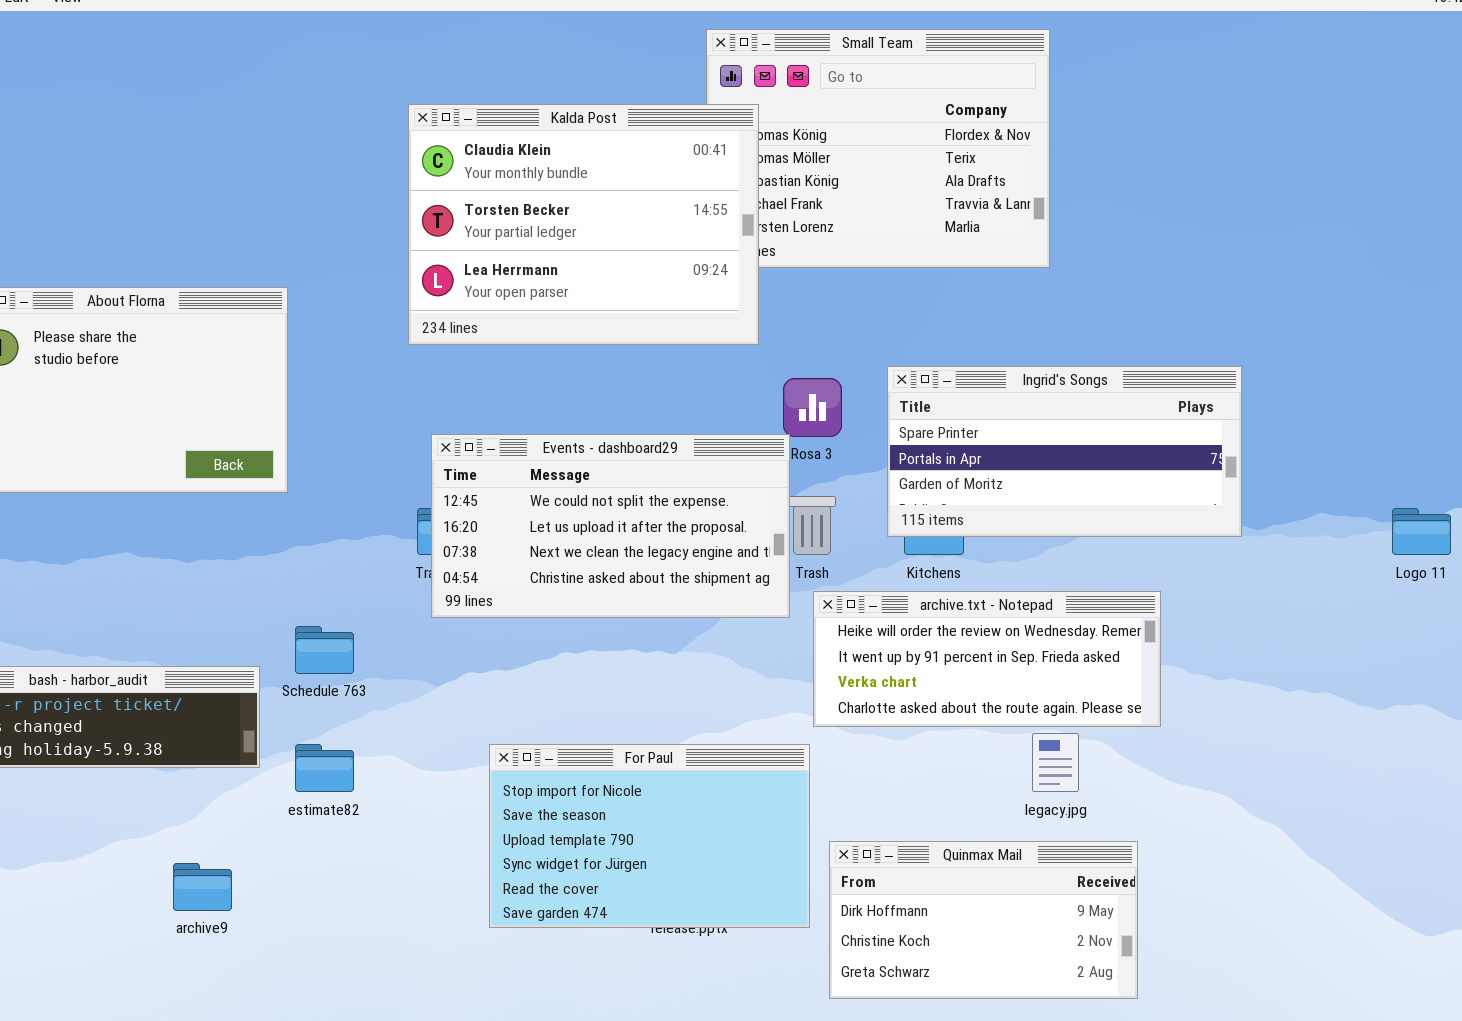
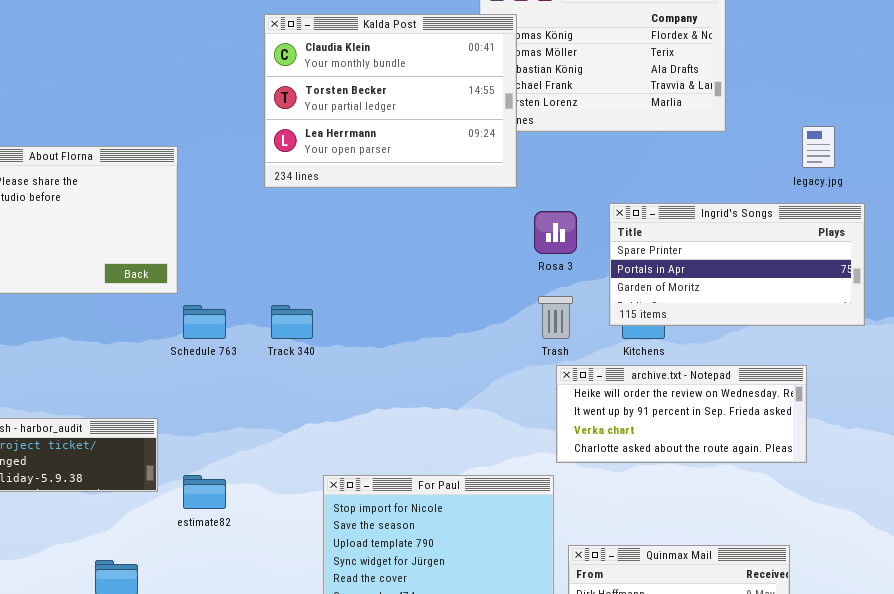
Events - dashboard29: [431,434,790,618] -> none, closed
Schedule 763: [295,626,354,674] -> [183,305,226,339], moved
legacy.jpg: [1032,733,1079,792] -> [802,126,835,168], moved

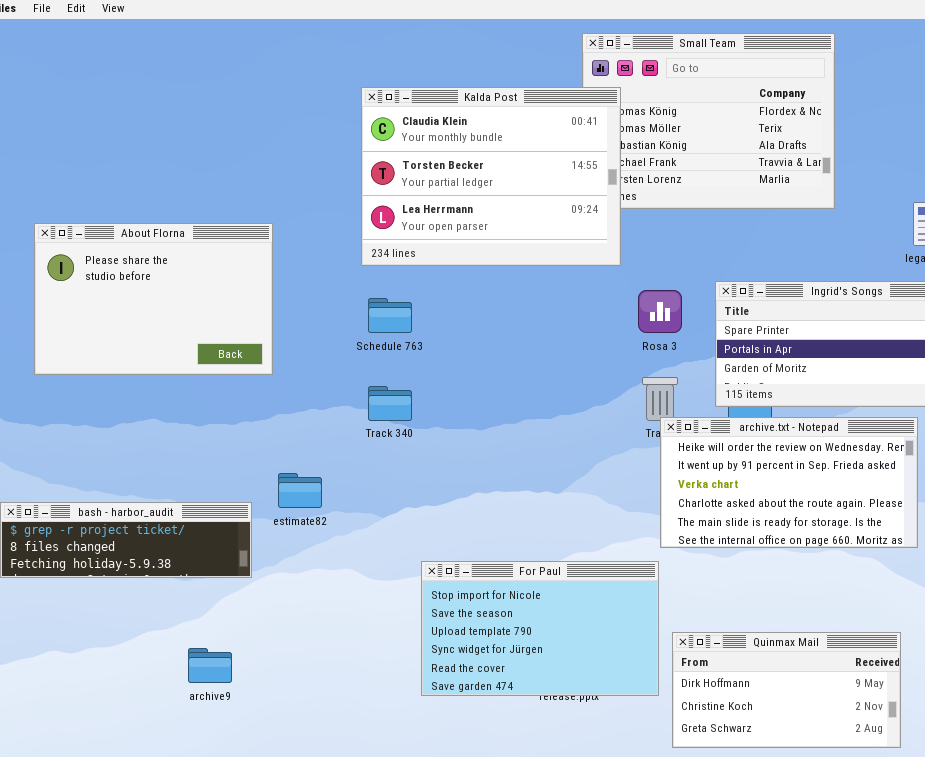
Schedule 763: [183,305,226,339] -> [368,298,412,333], moved
archive.txt - Notepad: [556,365,807,463] -> [660,417,918,548], resized
estimate82: [183,475,226,509] -> [278,473,322,508], moved

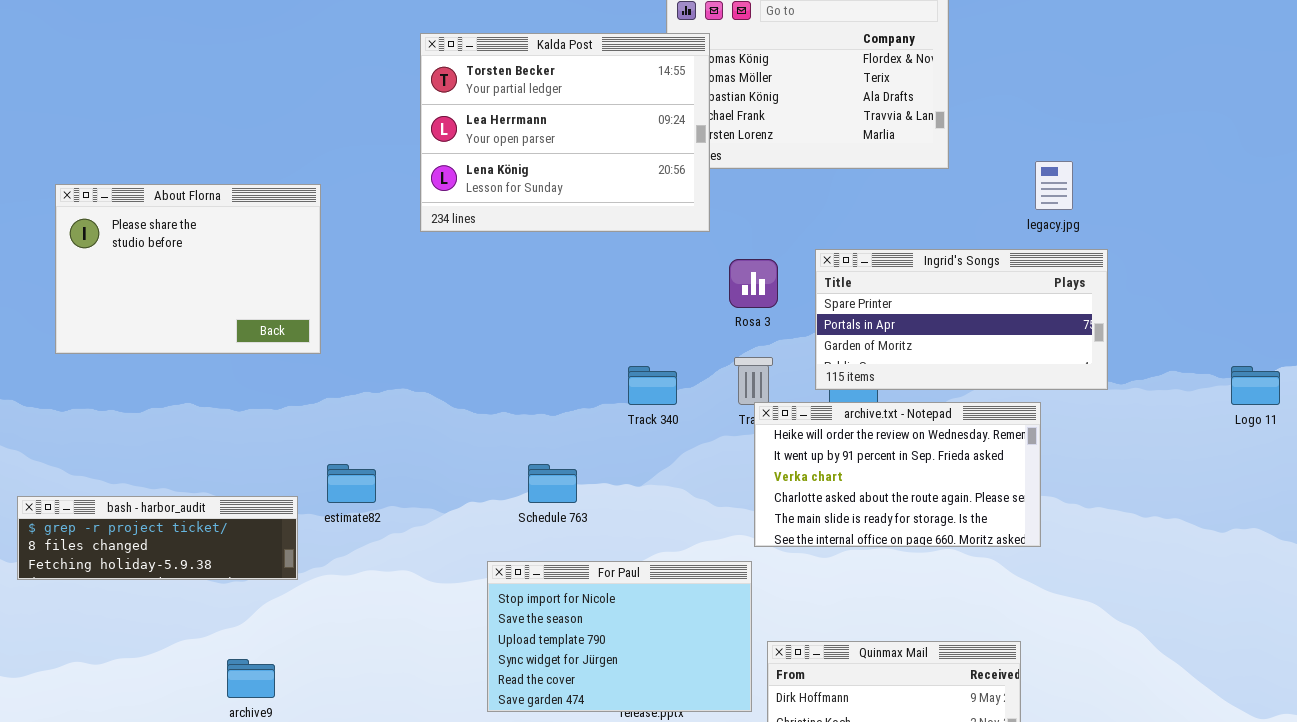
Kalda Post: [361,87,621,266] -> [420,33,710,232], scrolled down 1 row
Schedule 763: [368,298,412,333] -> [528,464,577,503], moved
Track 340: [368,386,412,421] -> [628,366,677,405], moved

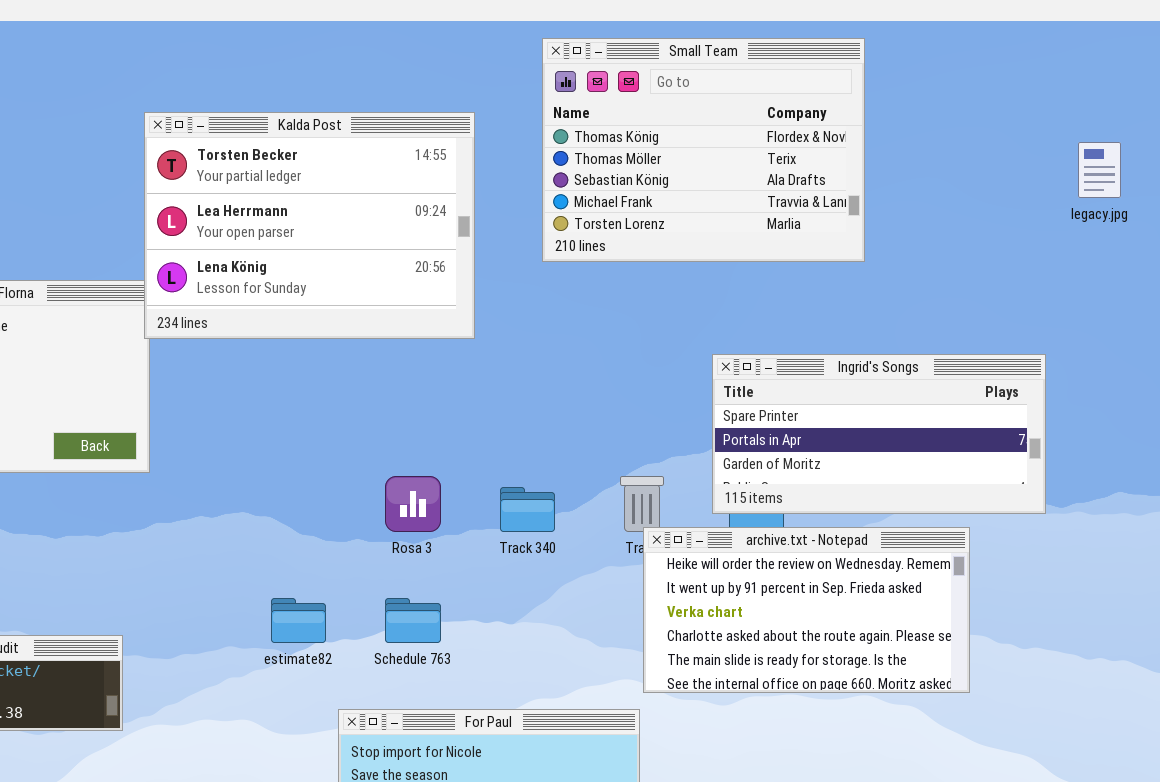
Kalda Post: [420,33,710,232] -> [144,112,475,339], moved
legacy.jpg: [1035,161,1073,210] -> [1078,142,1121,198], moved
Rosa 3: [729,259,778,308] -> [385,476,441,532], moved
estimate82: [327,464,376,503] -> [271,598,326,643], moved

